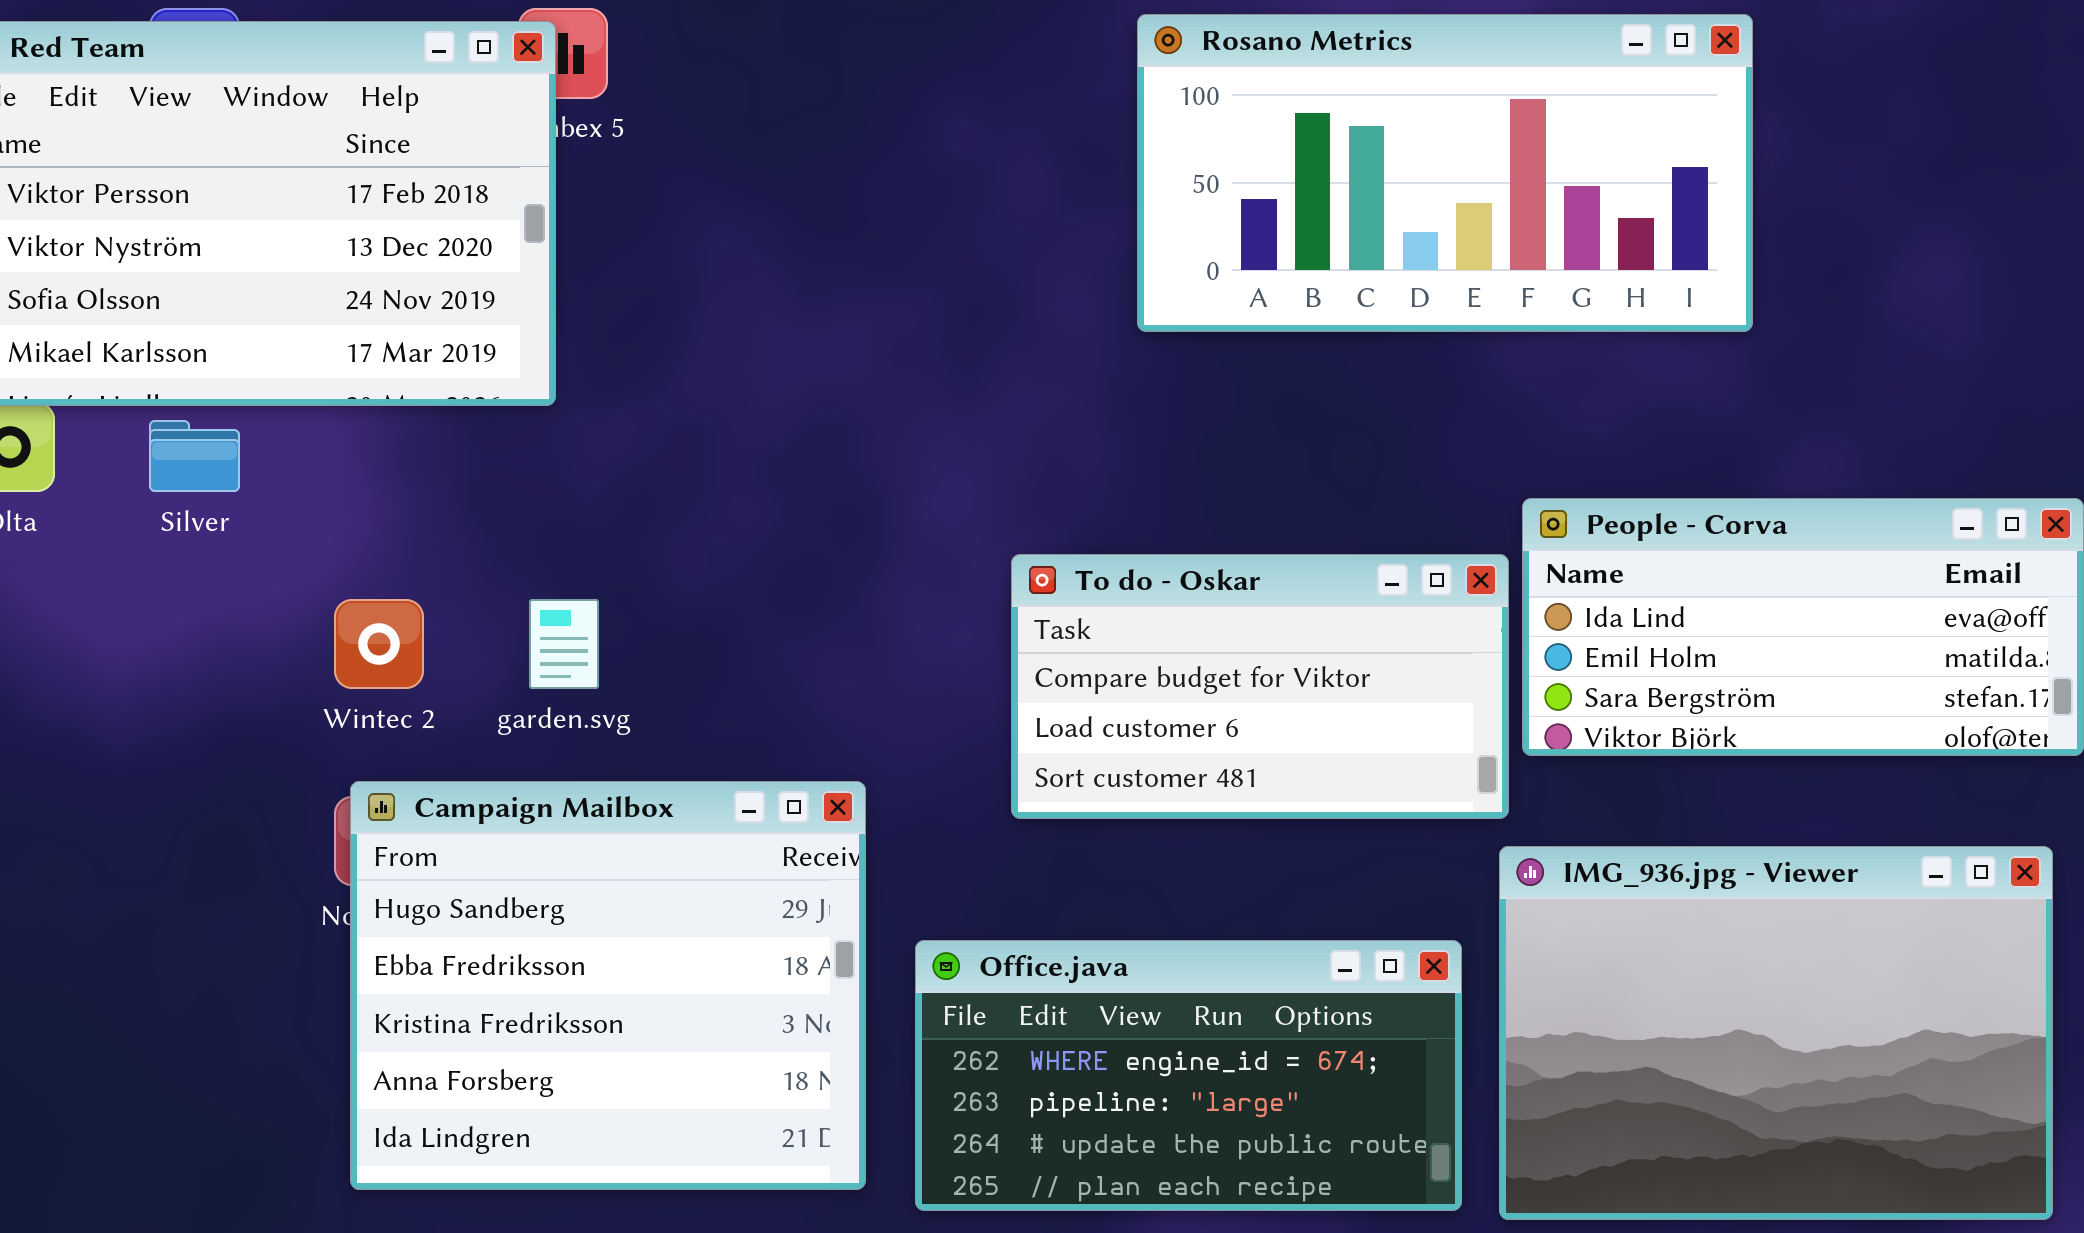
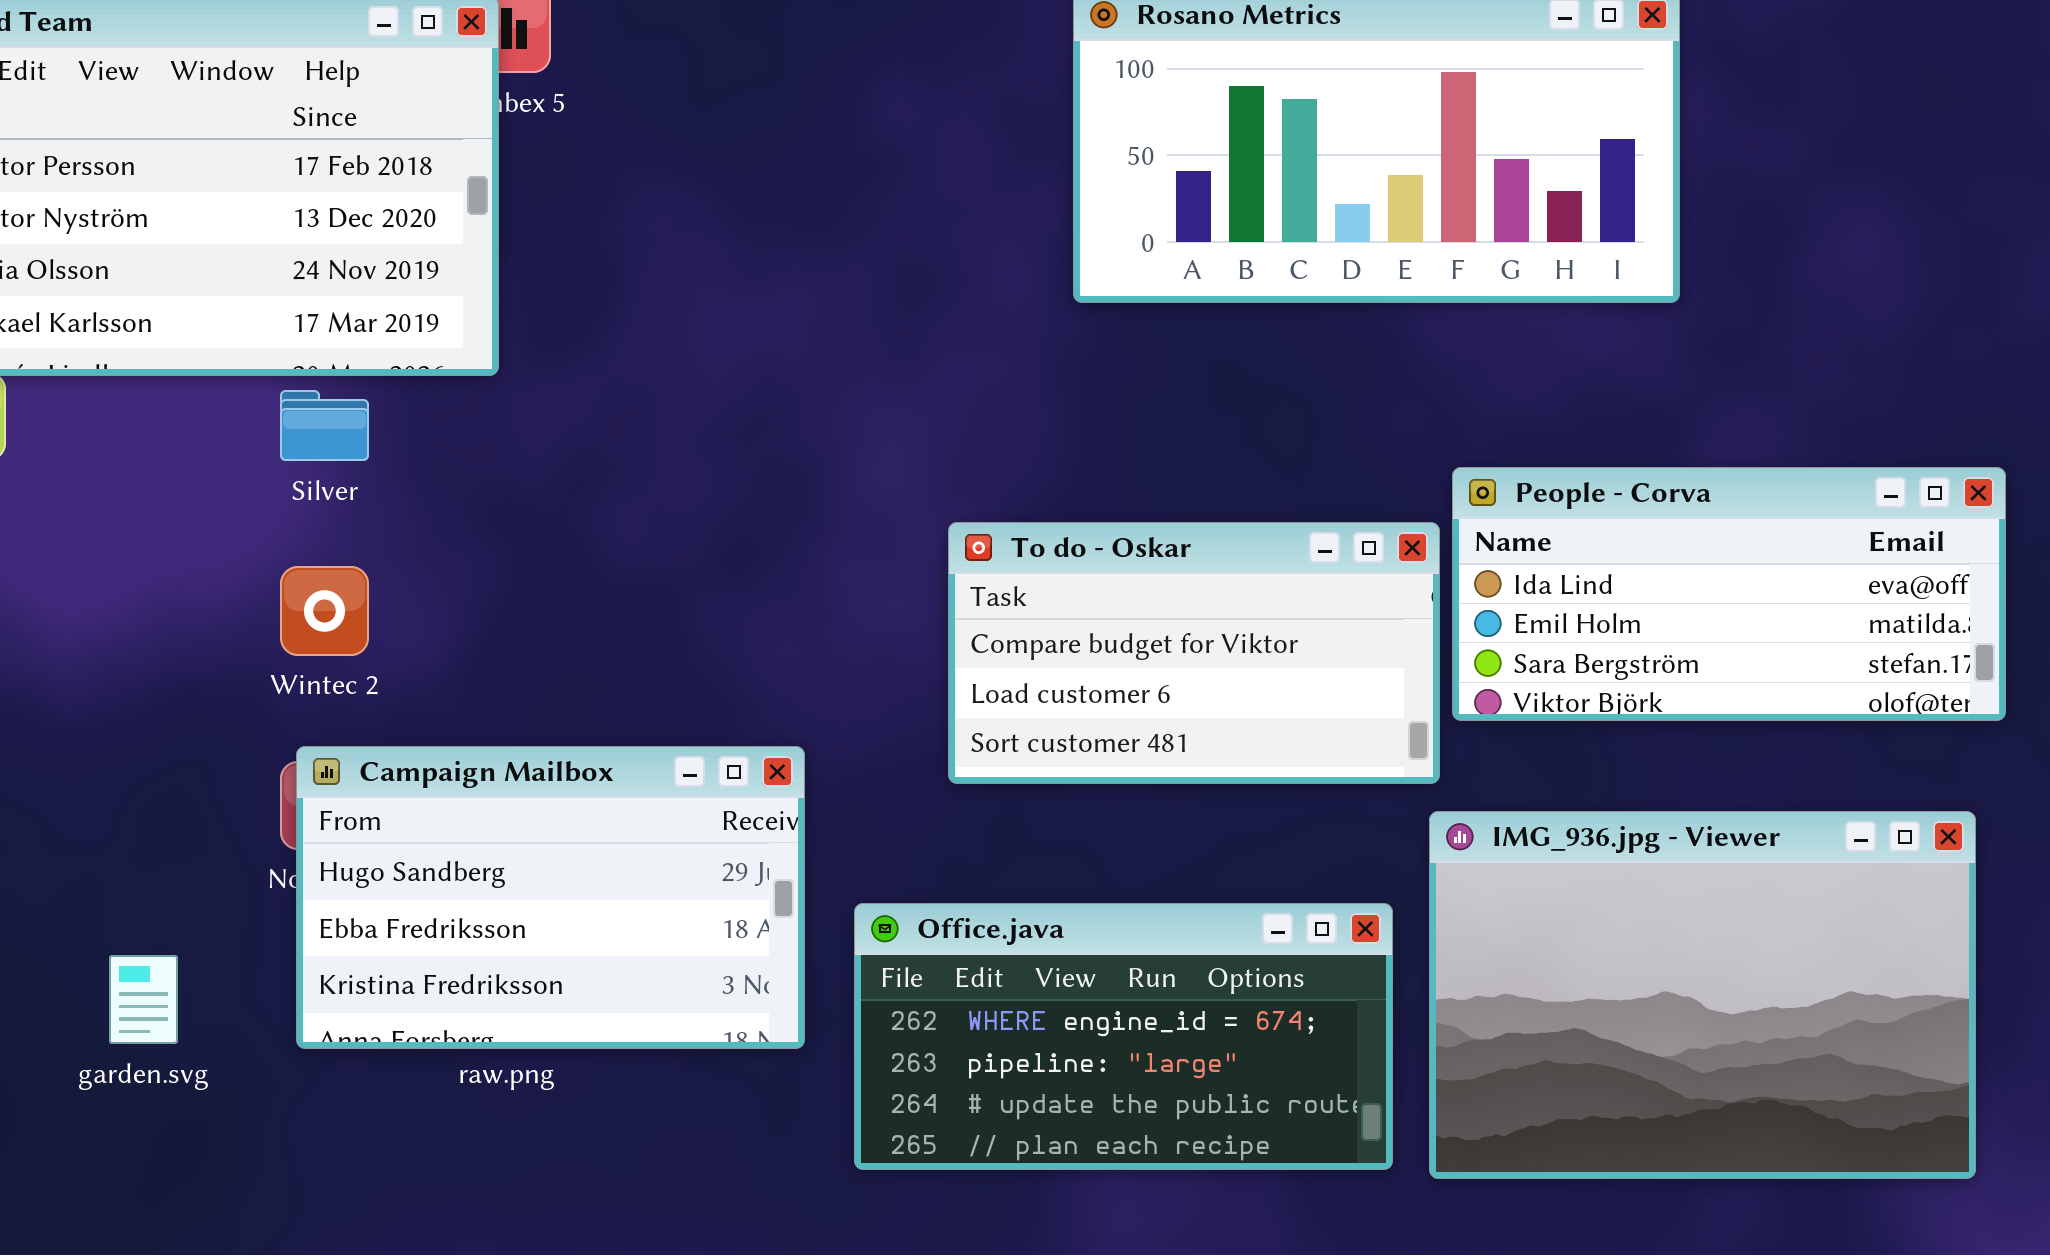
Silver: [149,420,240,492] -> [280,390,369,461], moved
garden.svg: [529,599,599,689] -> [109,955,178,1044], moved
Campaign Mailbox: [350,781,866,1190] -> [296,746,805,1049], resized

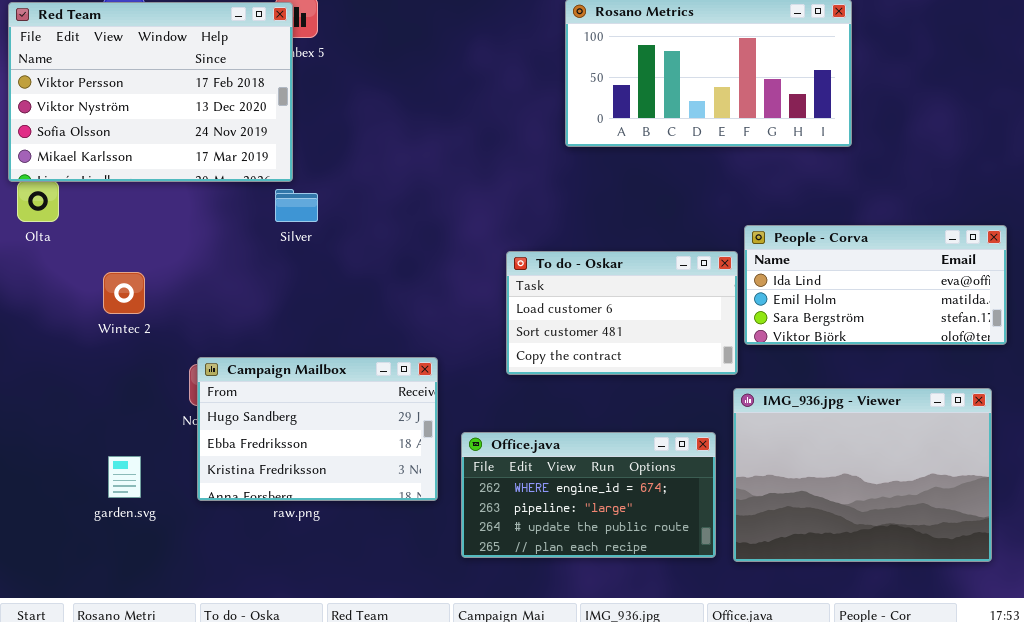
Silver: [280,390,369,461] -> [275,189,318,222], moved
To do - Oskar: [948,522,1440,784] -> [506,251,738,375], scrolled down 1 row
Wintec 2: [280,566,369,656] -> [103,272,145,314], moved

